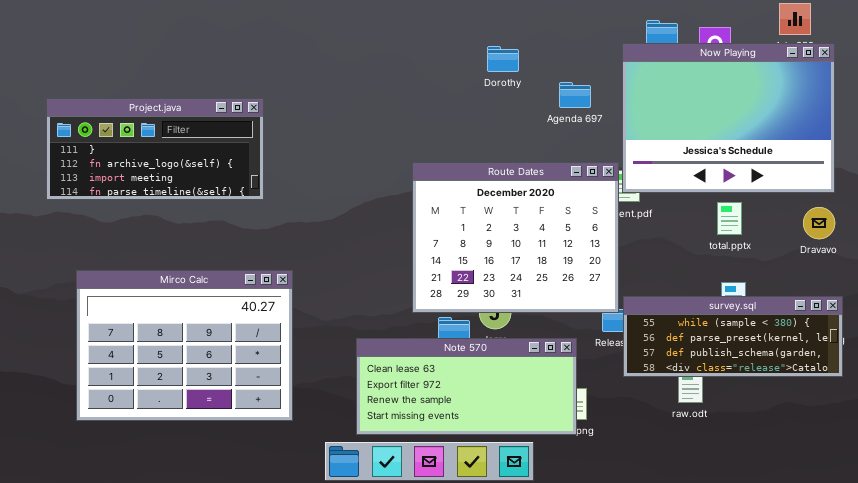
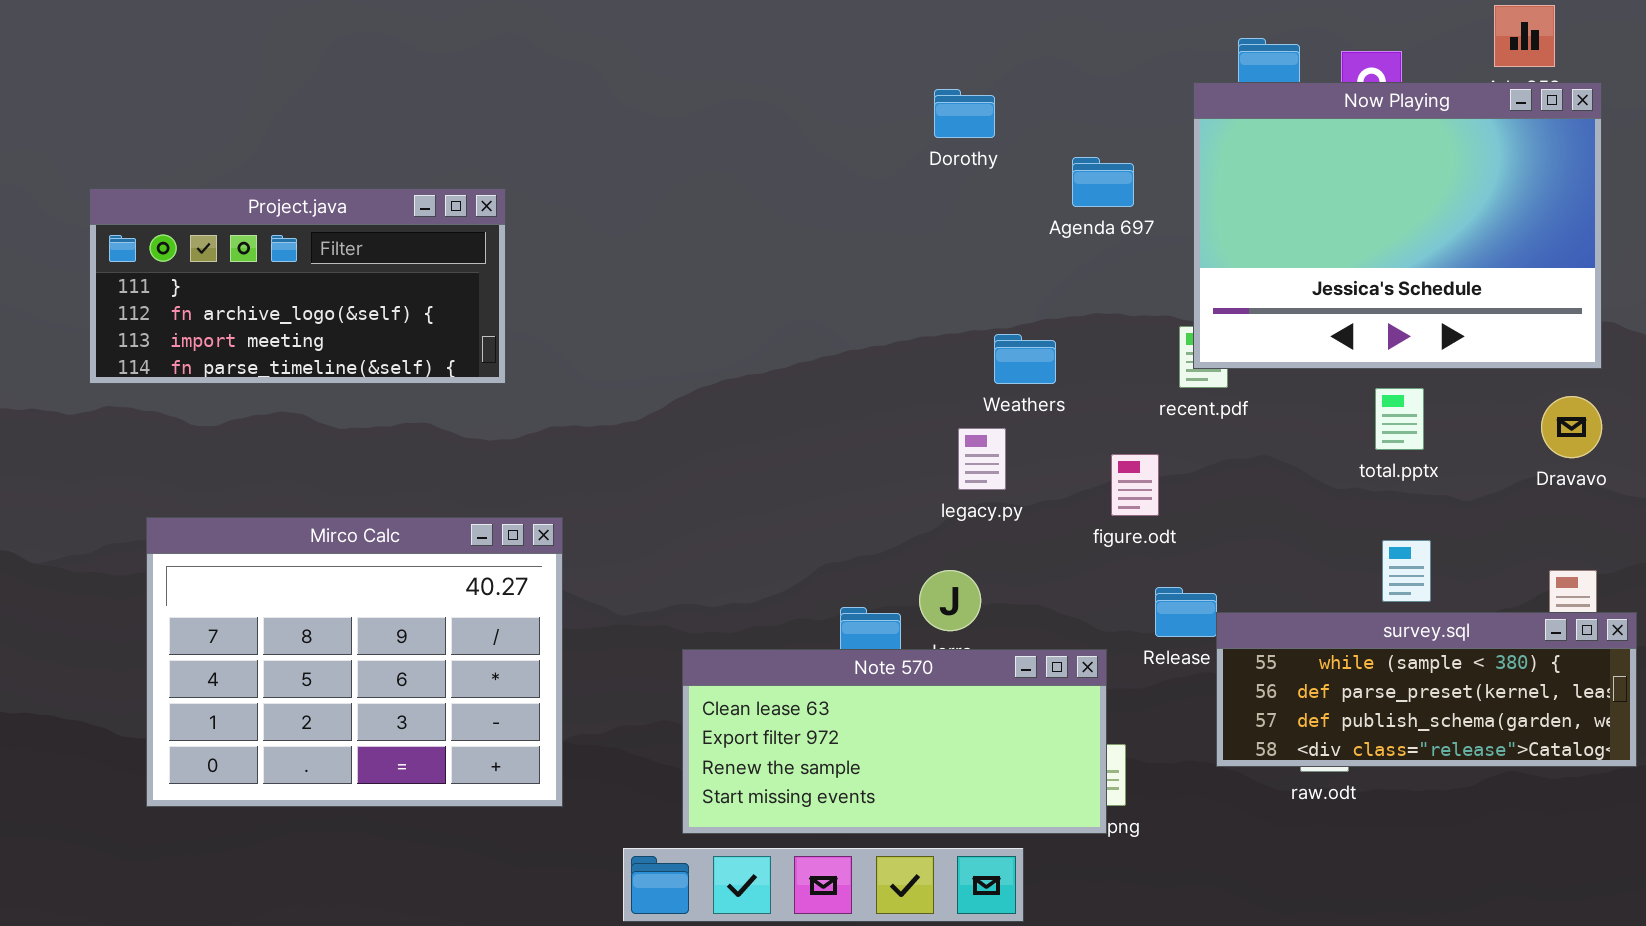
Route Dates: [412,162,619,313] -> none, closed
survey.sql: [623,296,843,377] -> [1216,612,1637,767], moved

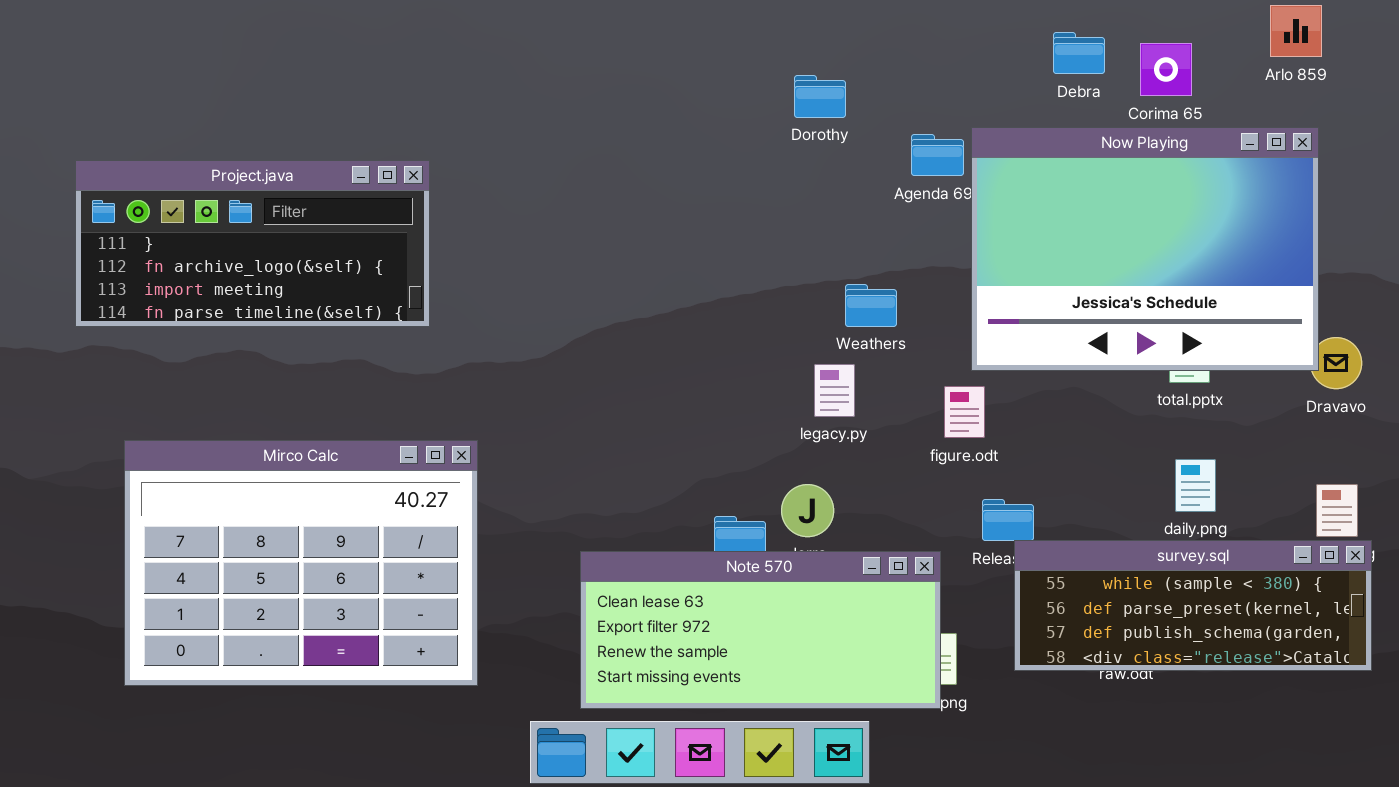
Now Playing: [1193,82,1602,369] -> [971,127,1319,371], moved
survey.sql: [1216,612,1637,767] -> [1014,540,1372,671], moved

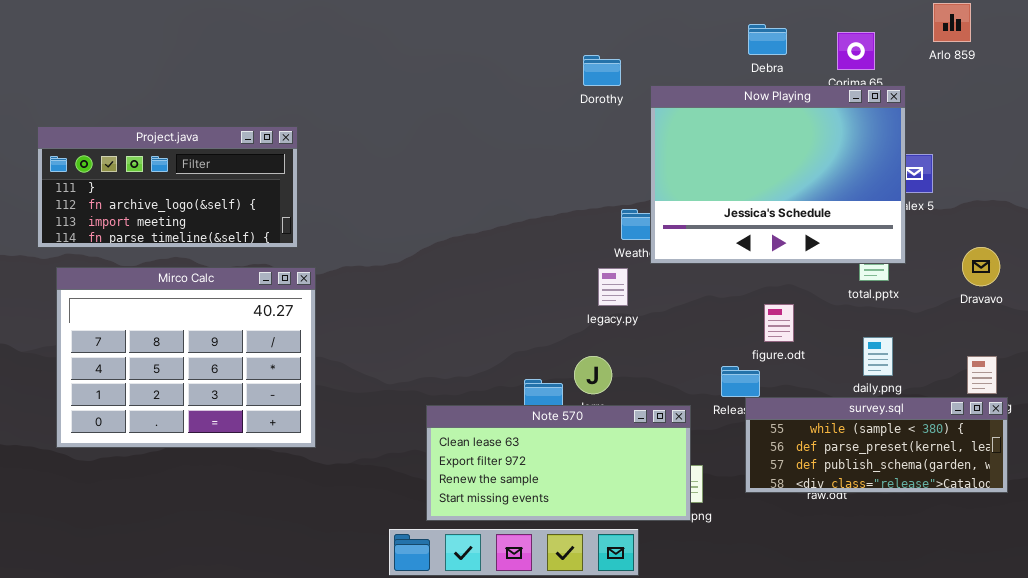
Debra: [1053,32,1105,74] -> [748,24,787,55], moved
Now Playing: [971,127,1319,371] -> [650,85,906,264], moved
Project.java: [75,160,430,327] -> [37,126,298,248], moved
figure.odt: [944,386,985,438] -> [764,304,794,342], moved
Mirco Calc: [124,440,478,686] -> [56,267,316,448], moved

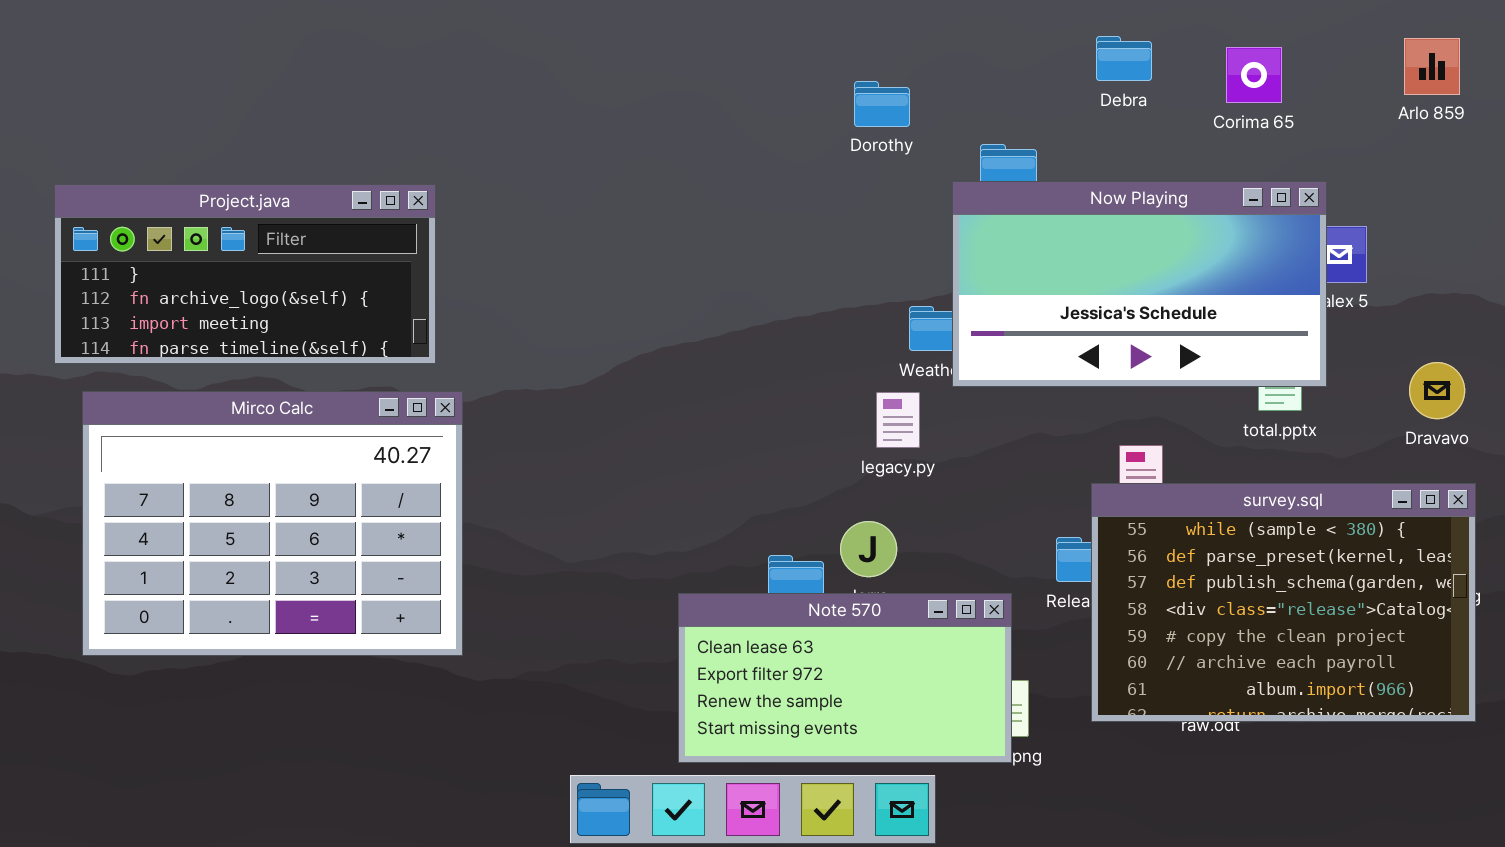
Arlo 859: [933,3,971,42] -> [1404,38,1460,95], moved
Now Playing: [650,85,906,264] -> [952,181,1327,387], resized
survey.sql: [745,397,1008,493] -> [1091,483,1476,722], resized
Note 570: [426,405,691,521] -> [678,593,1012,763], resized

